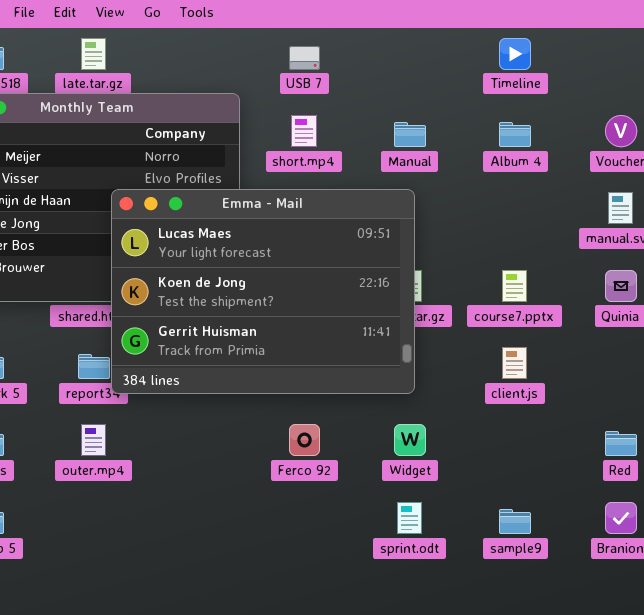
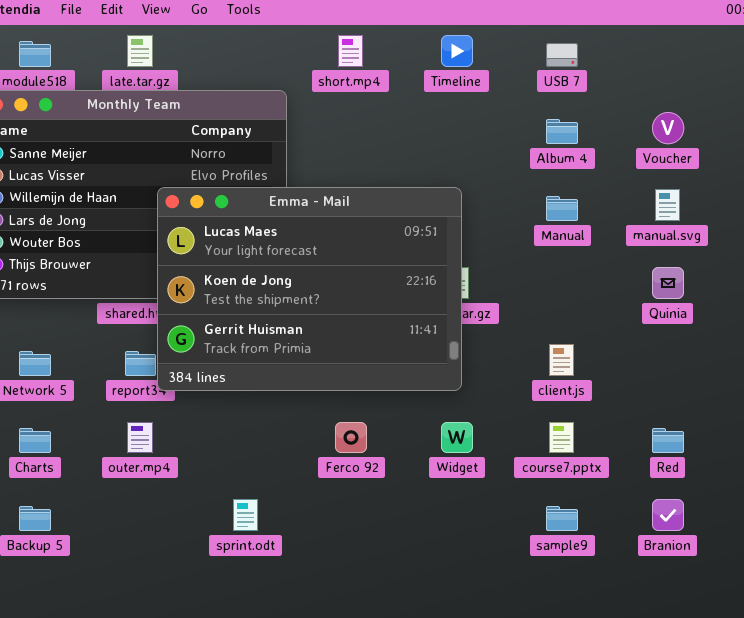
Timeline: [499,38,531,70] -> [441,35,473,67], moved
USB 7: [289,46,320,70] -> [546,43,578,67], moved
short.mp4: [291,115,317,147] -> [338,35,363,67], moved
Manual: [394,122,426,147] -> [546,196,578,221], moved
course7.pptx: [502,270,527,302] -> [549,422,574,453], moved
sprint.odt: [397,502,422,534] -> [233,499,258,531], moved

